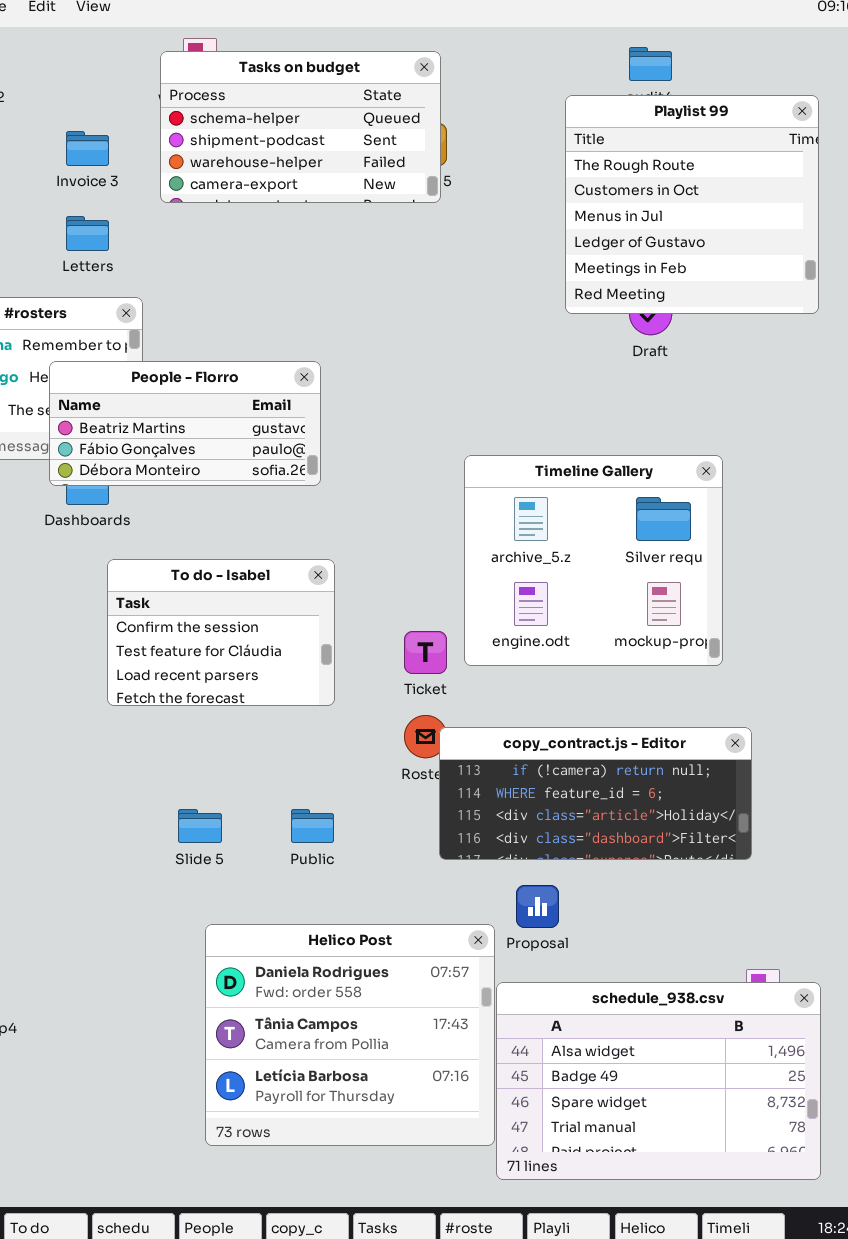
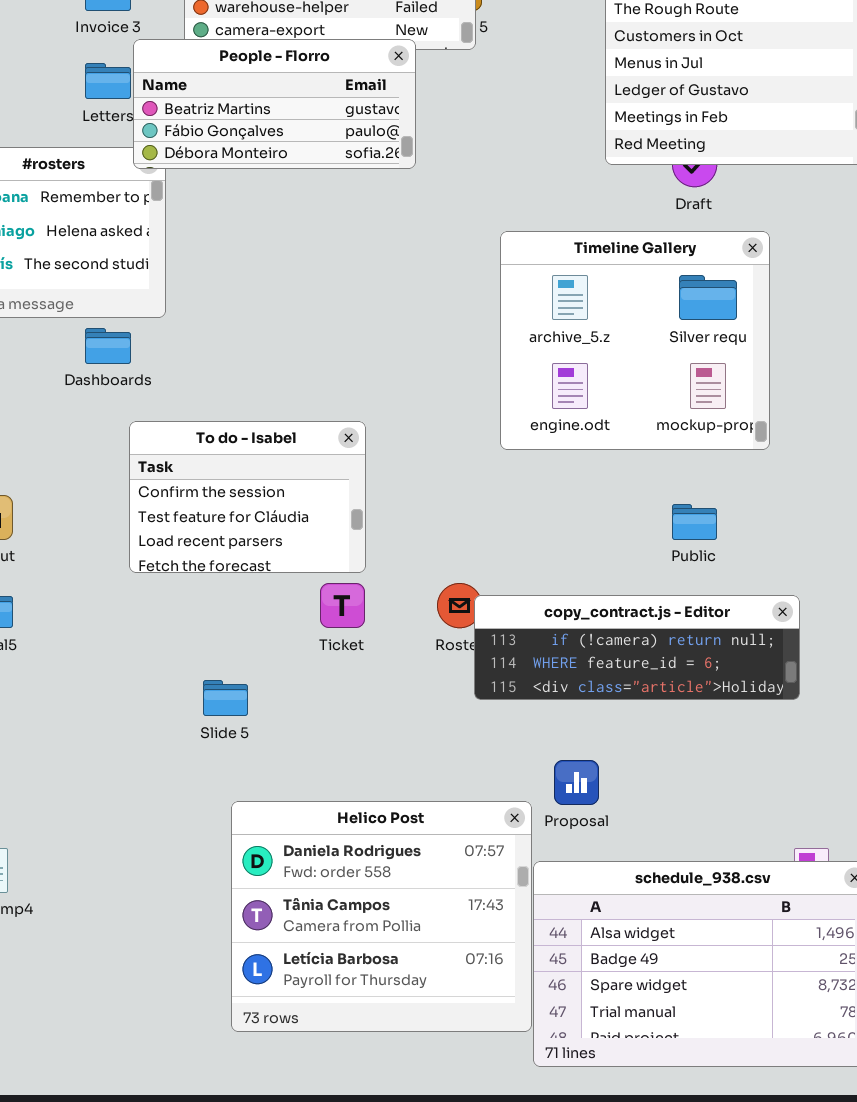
People - Florro: [49,361,321,486] -> [133,39,416,169], moved
Timeline Gallery: [464,455,723,666] -> [500,231,770,450], moved
Ticket: [404,631,447,674] -> [320,583,365,628], moved
copy_contract.js - Editor: [439,727,752,860] -> [474,595,800,700], resized
Public: [291,809,334,843] -> [672,504,717,540], moved

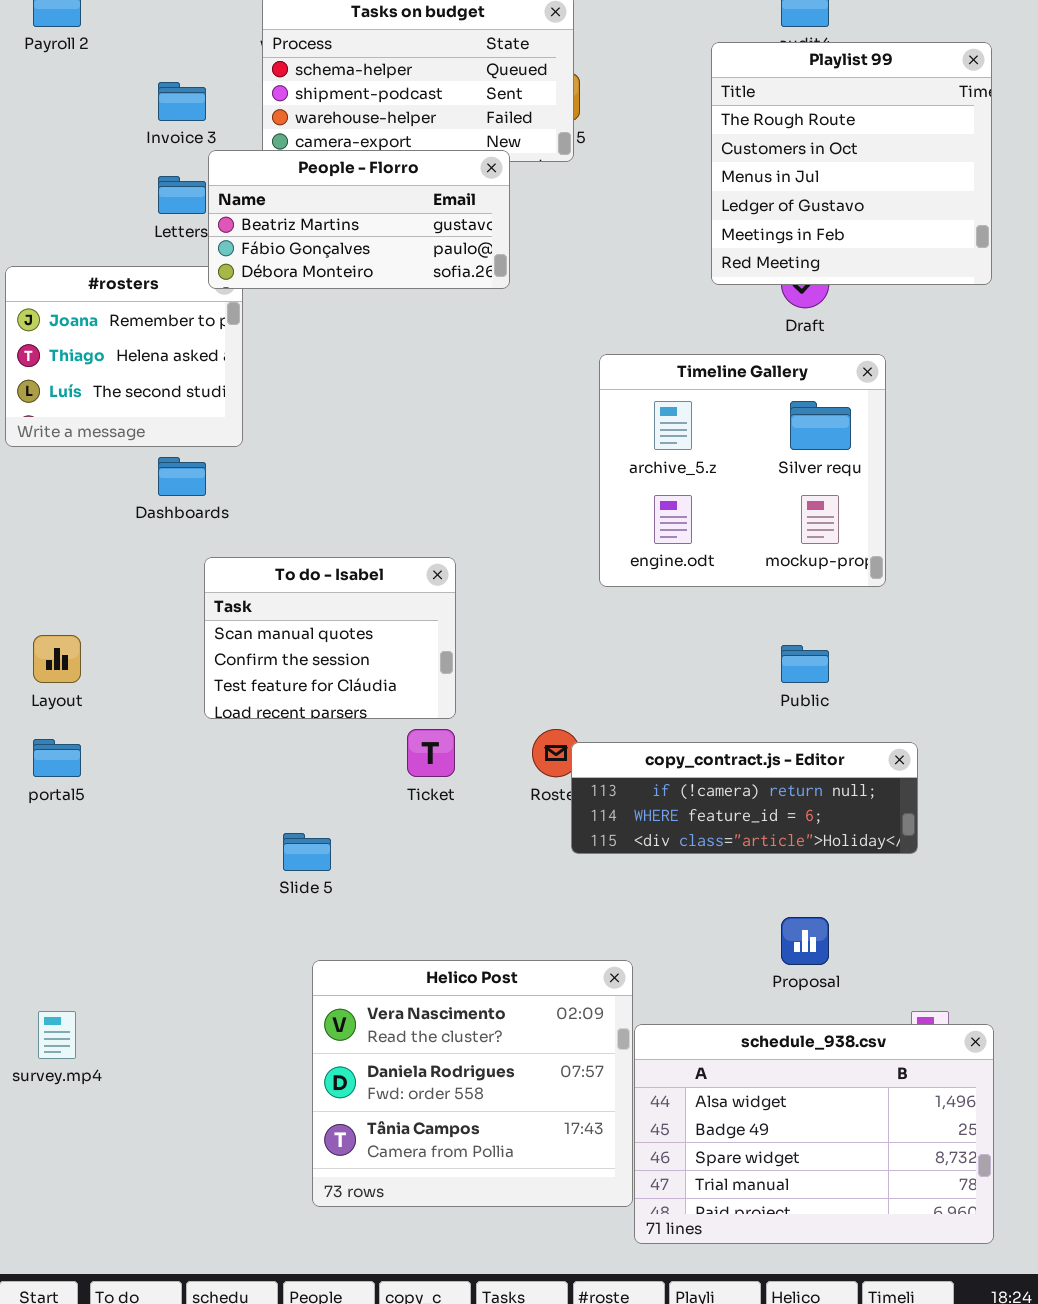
To do - Isabel: [129,421,366,573] -> [204,557,456,719], scrolled up 1 row
Proposal: [554,760,599,805] -> [781,917,829,965], moved
Helico Post: [231,801,532,1032] -> [312,960,633,1207], scrolled up 1 row

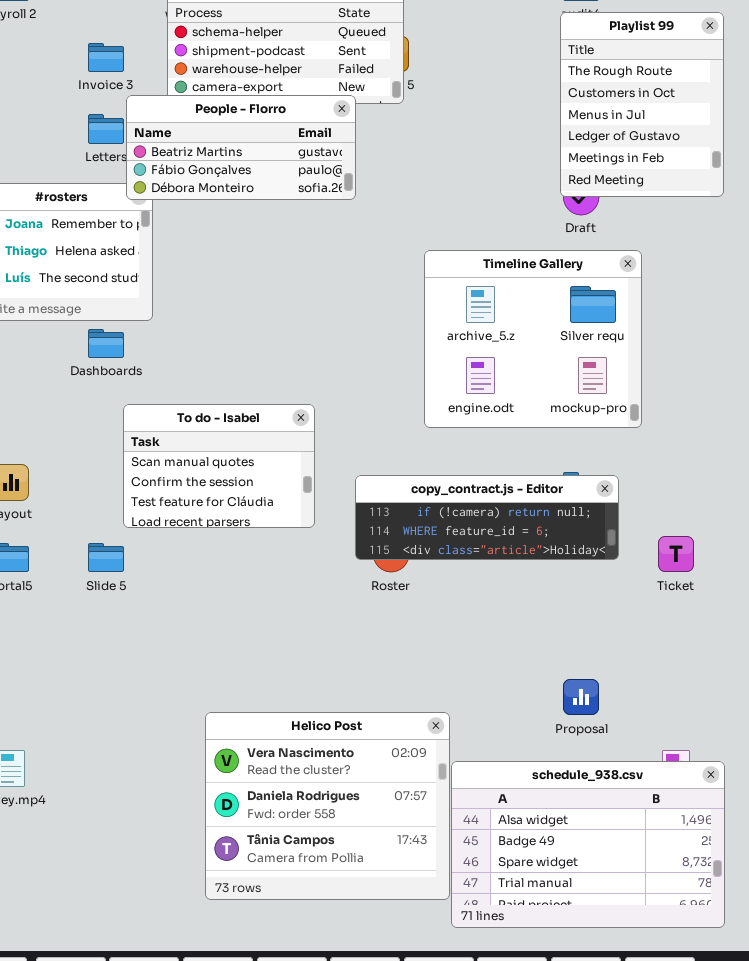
Playlist 99: [711,42,992,285] -> [560,12,724,197], resized
Ticket: [407,729,455,777] -> [658,536,694,572], moved
copy_contract.js - Editor: [571,742,918,854] -> [355,475,619,560], moved
Slide 5: [283,833,331,871] -> [88,543,124,572], moved

